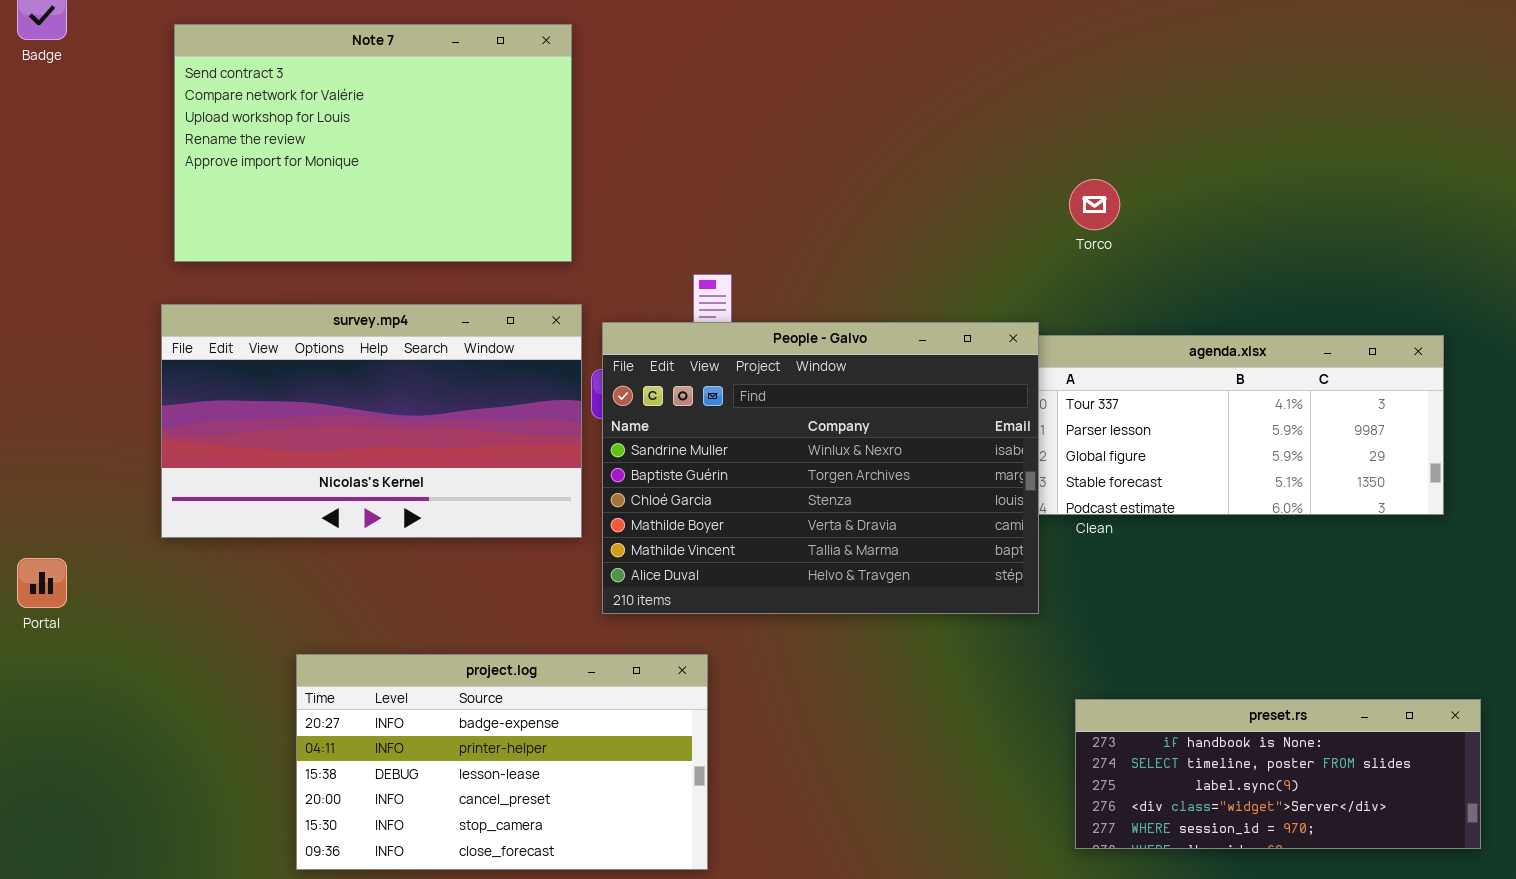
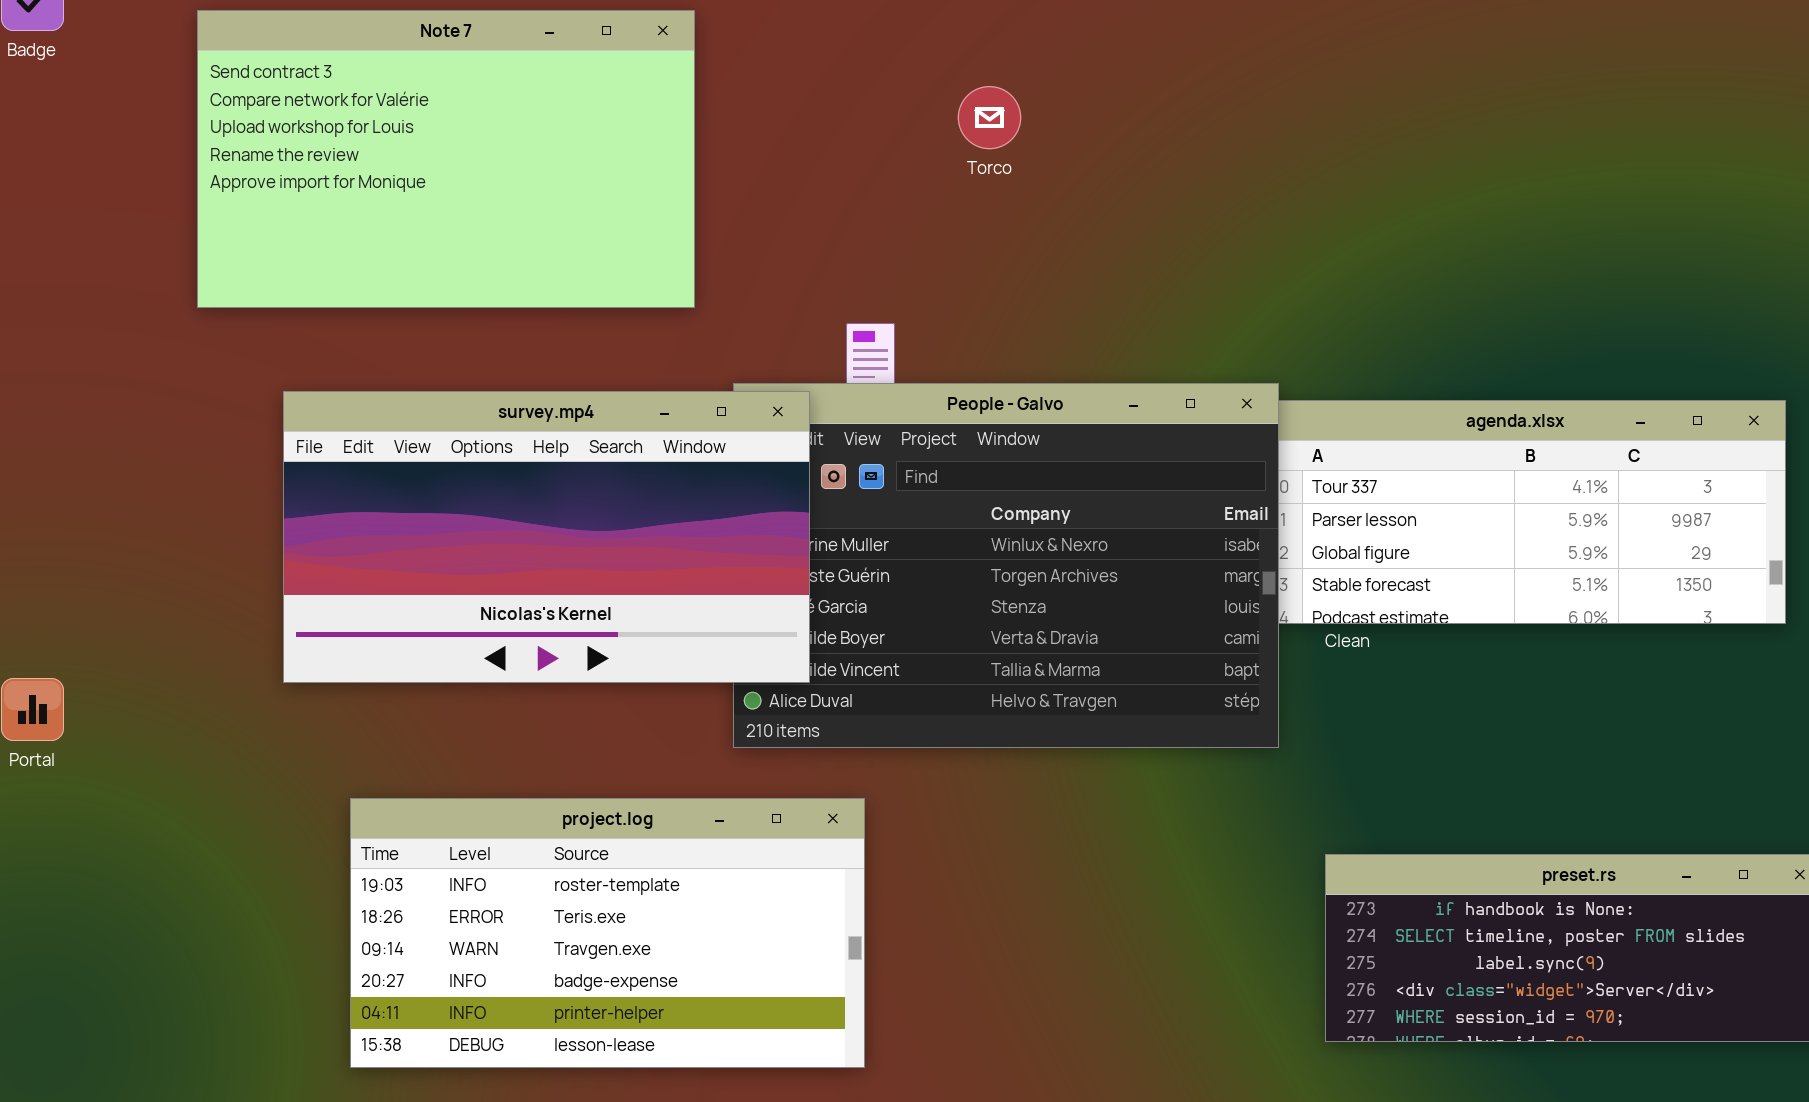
Torco: [1069,179,1120,230] -> [958,86,1021,149], moved
survey.mp4: [161,304,582,538] -> [283,391,810,683], moved
project.log: [296,654,708,870] -> [350,798,865,1068], scrolled up 3 rows

